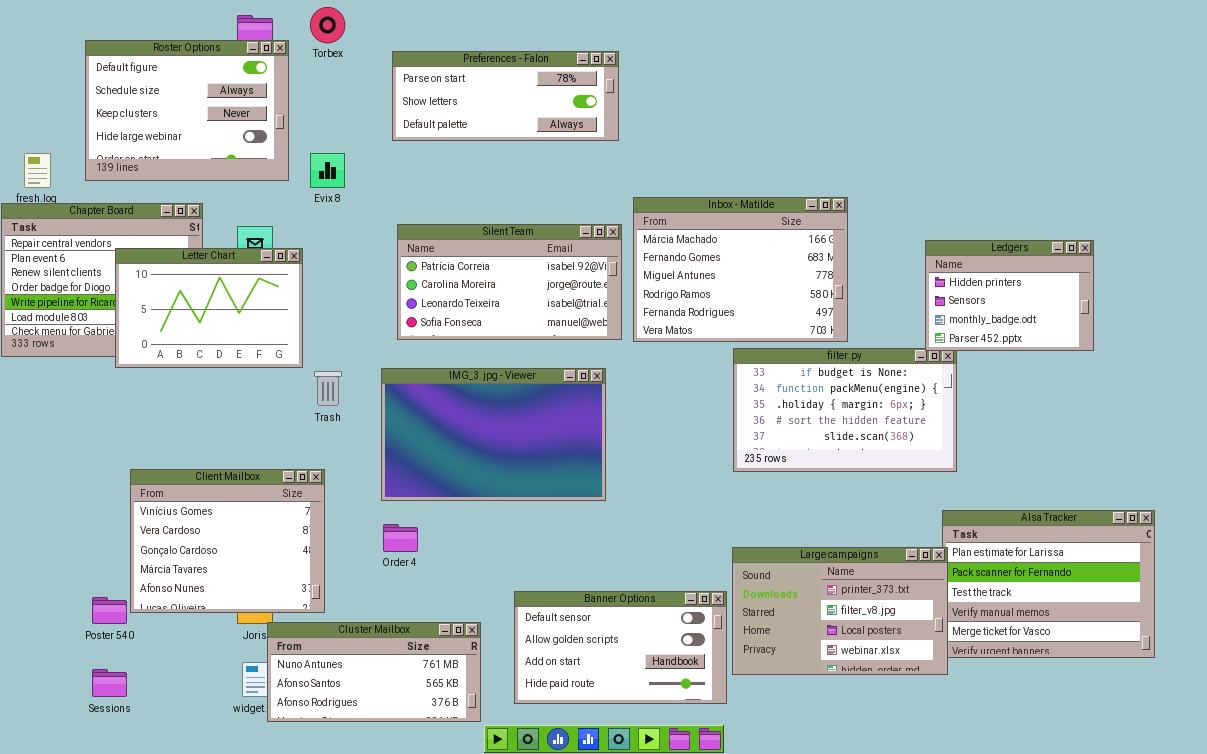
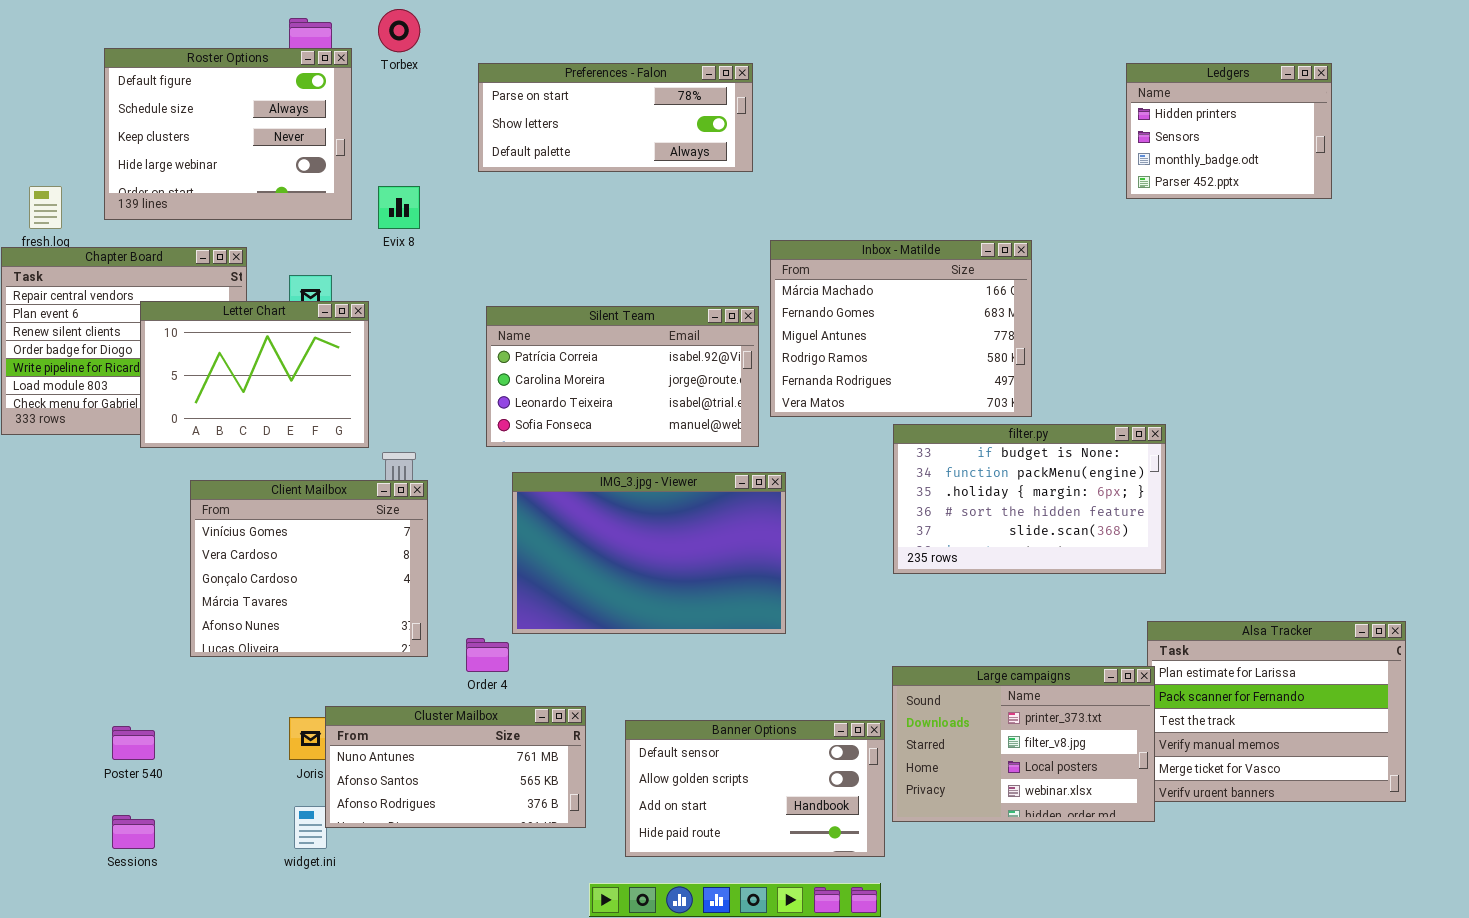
Silent Team: [397,224,622,340] -> [486,306,759,447], moved
Ledgers: [925,240,1094,351] -> [1126,63,1332,199], moved
IMG_3.jpg - Viewer: [381,368,606,501] -> [512,472,786,634], moved
Client Mailbox: [130,469,325,613] -> [190,480,428,657], moved
Cluster Mailbox: [267,622,481,722] -> [325,706,586,828], moved

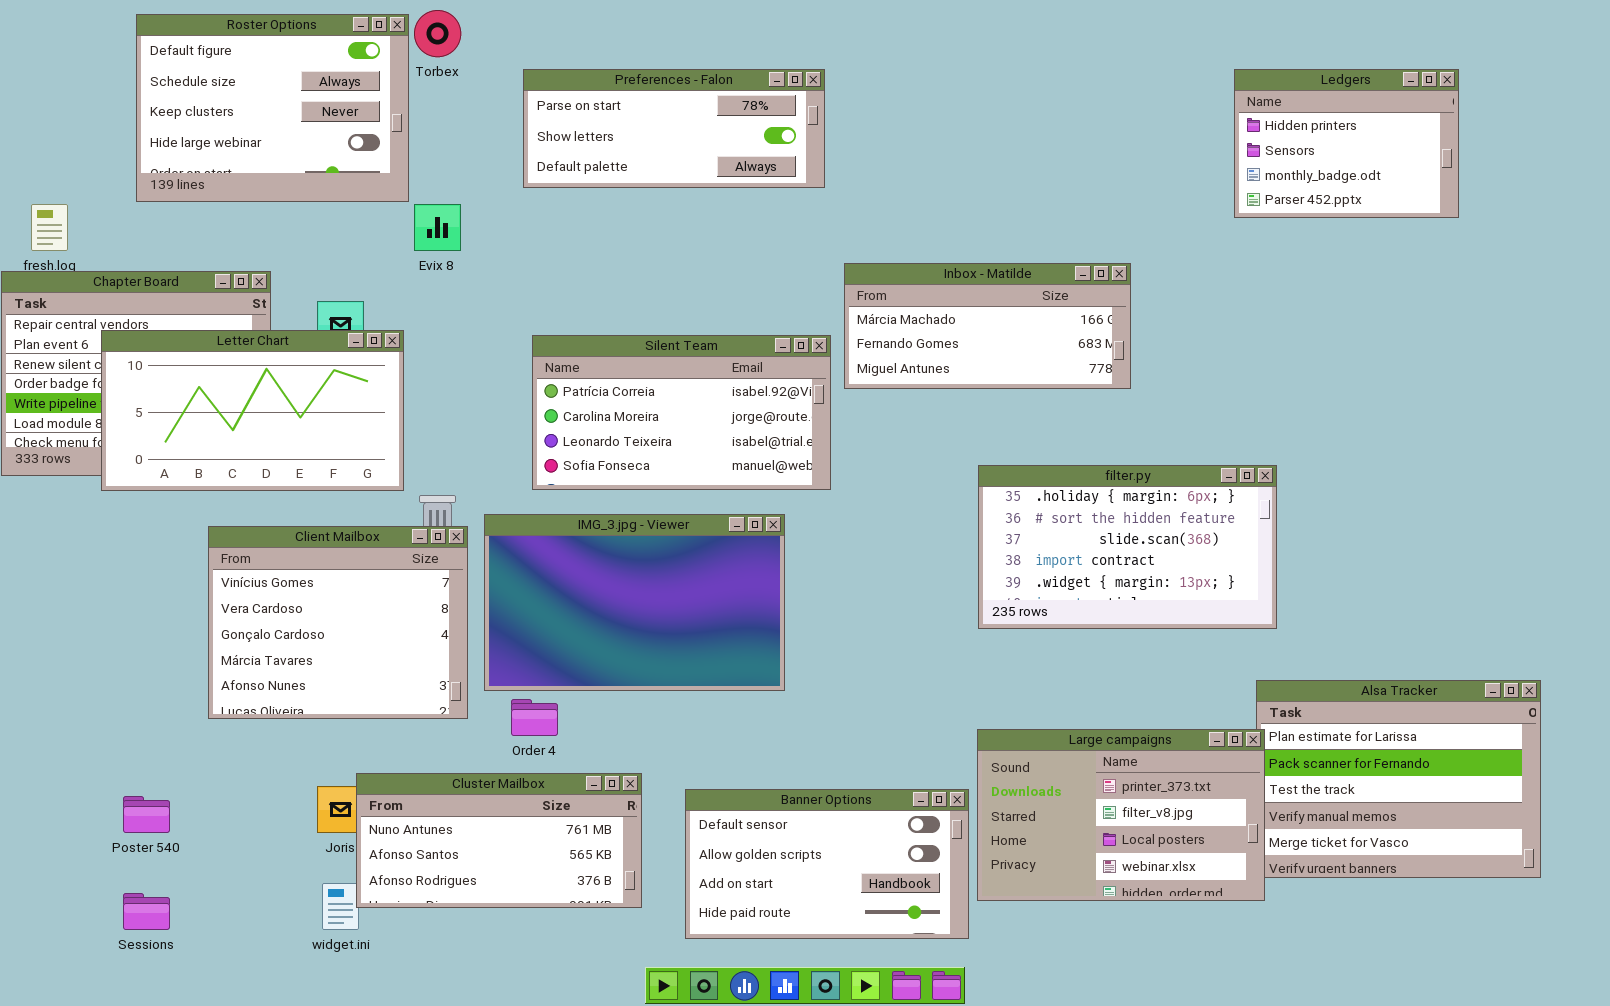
Roster Options: [104,48,352,220] -> [136,14,409,202], moved
Inbox - Matilde: [770,240,1032,417] -> [844,263,1131,389], resized
Letter Chart: [140,301,369,448] -> [101,330,404,491], resized
filter.py: [893,424,1166,574] -> [978,465,1277,629], scrolled down 2 rows
IMG_3.jpg - Viewer: [512,472,786,634] -> [484,514,785,691], moved

